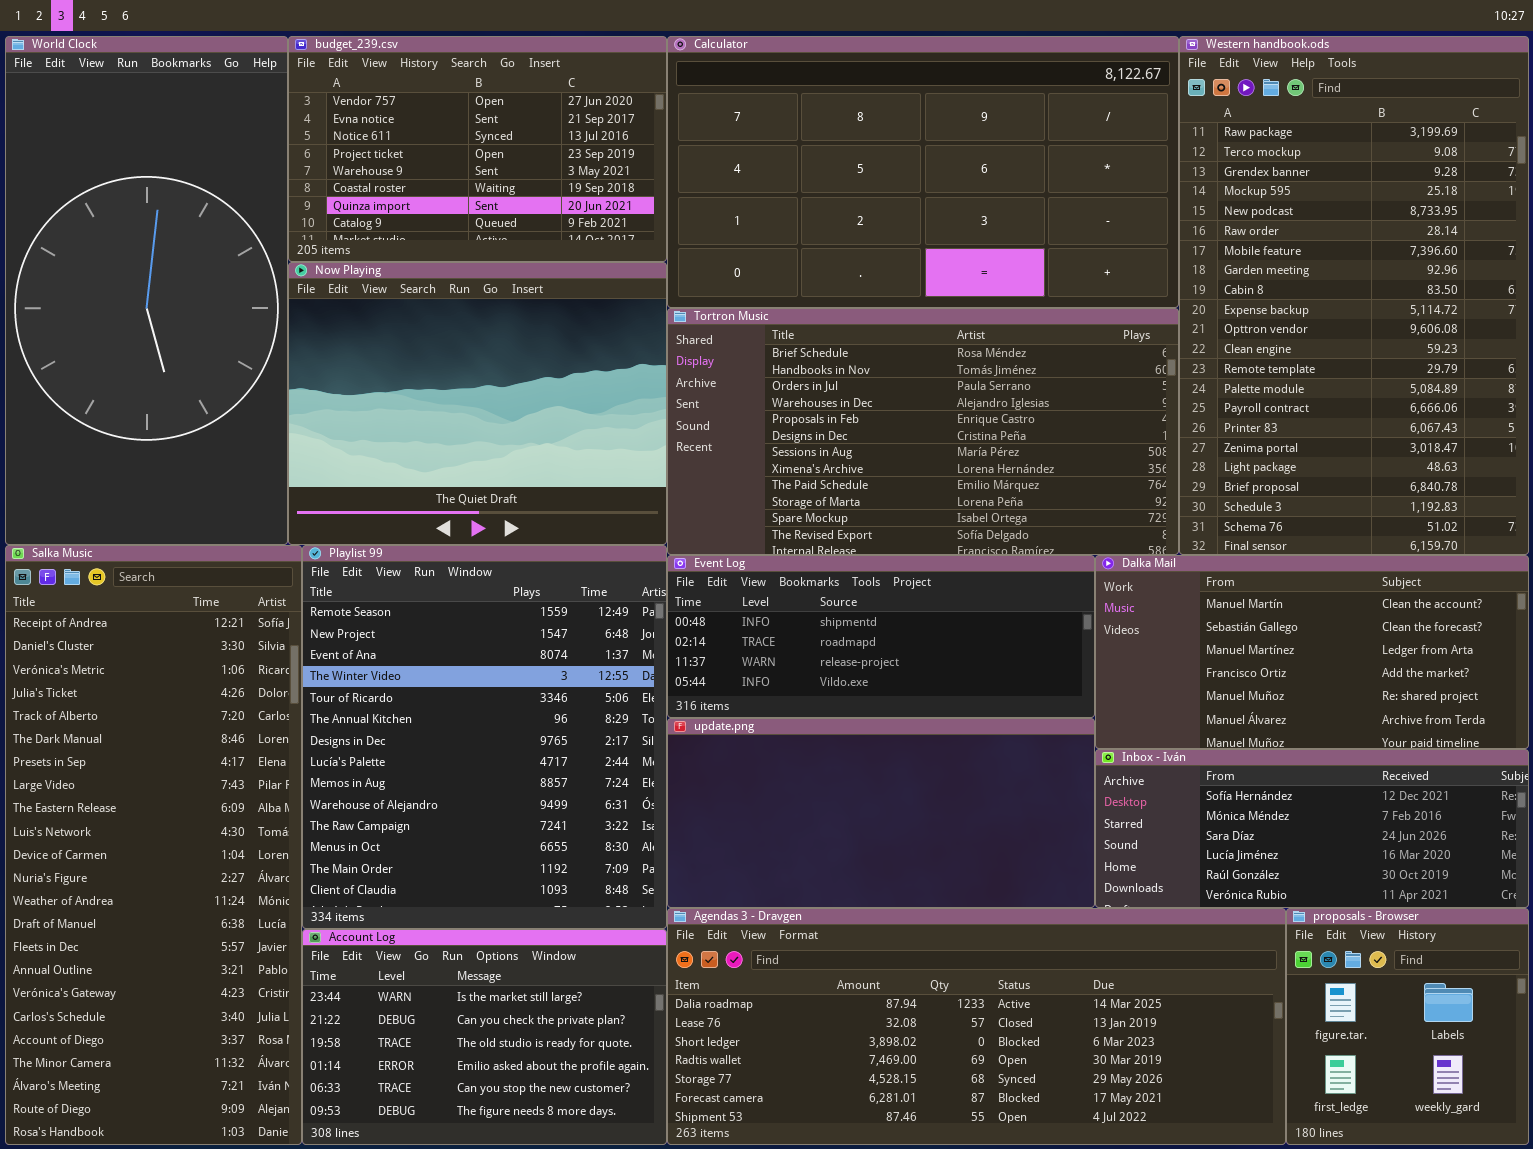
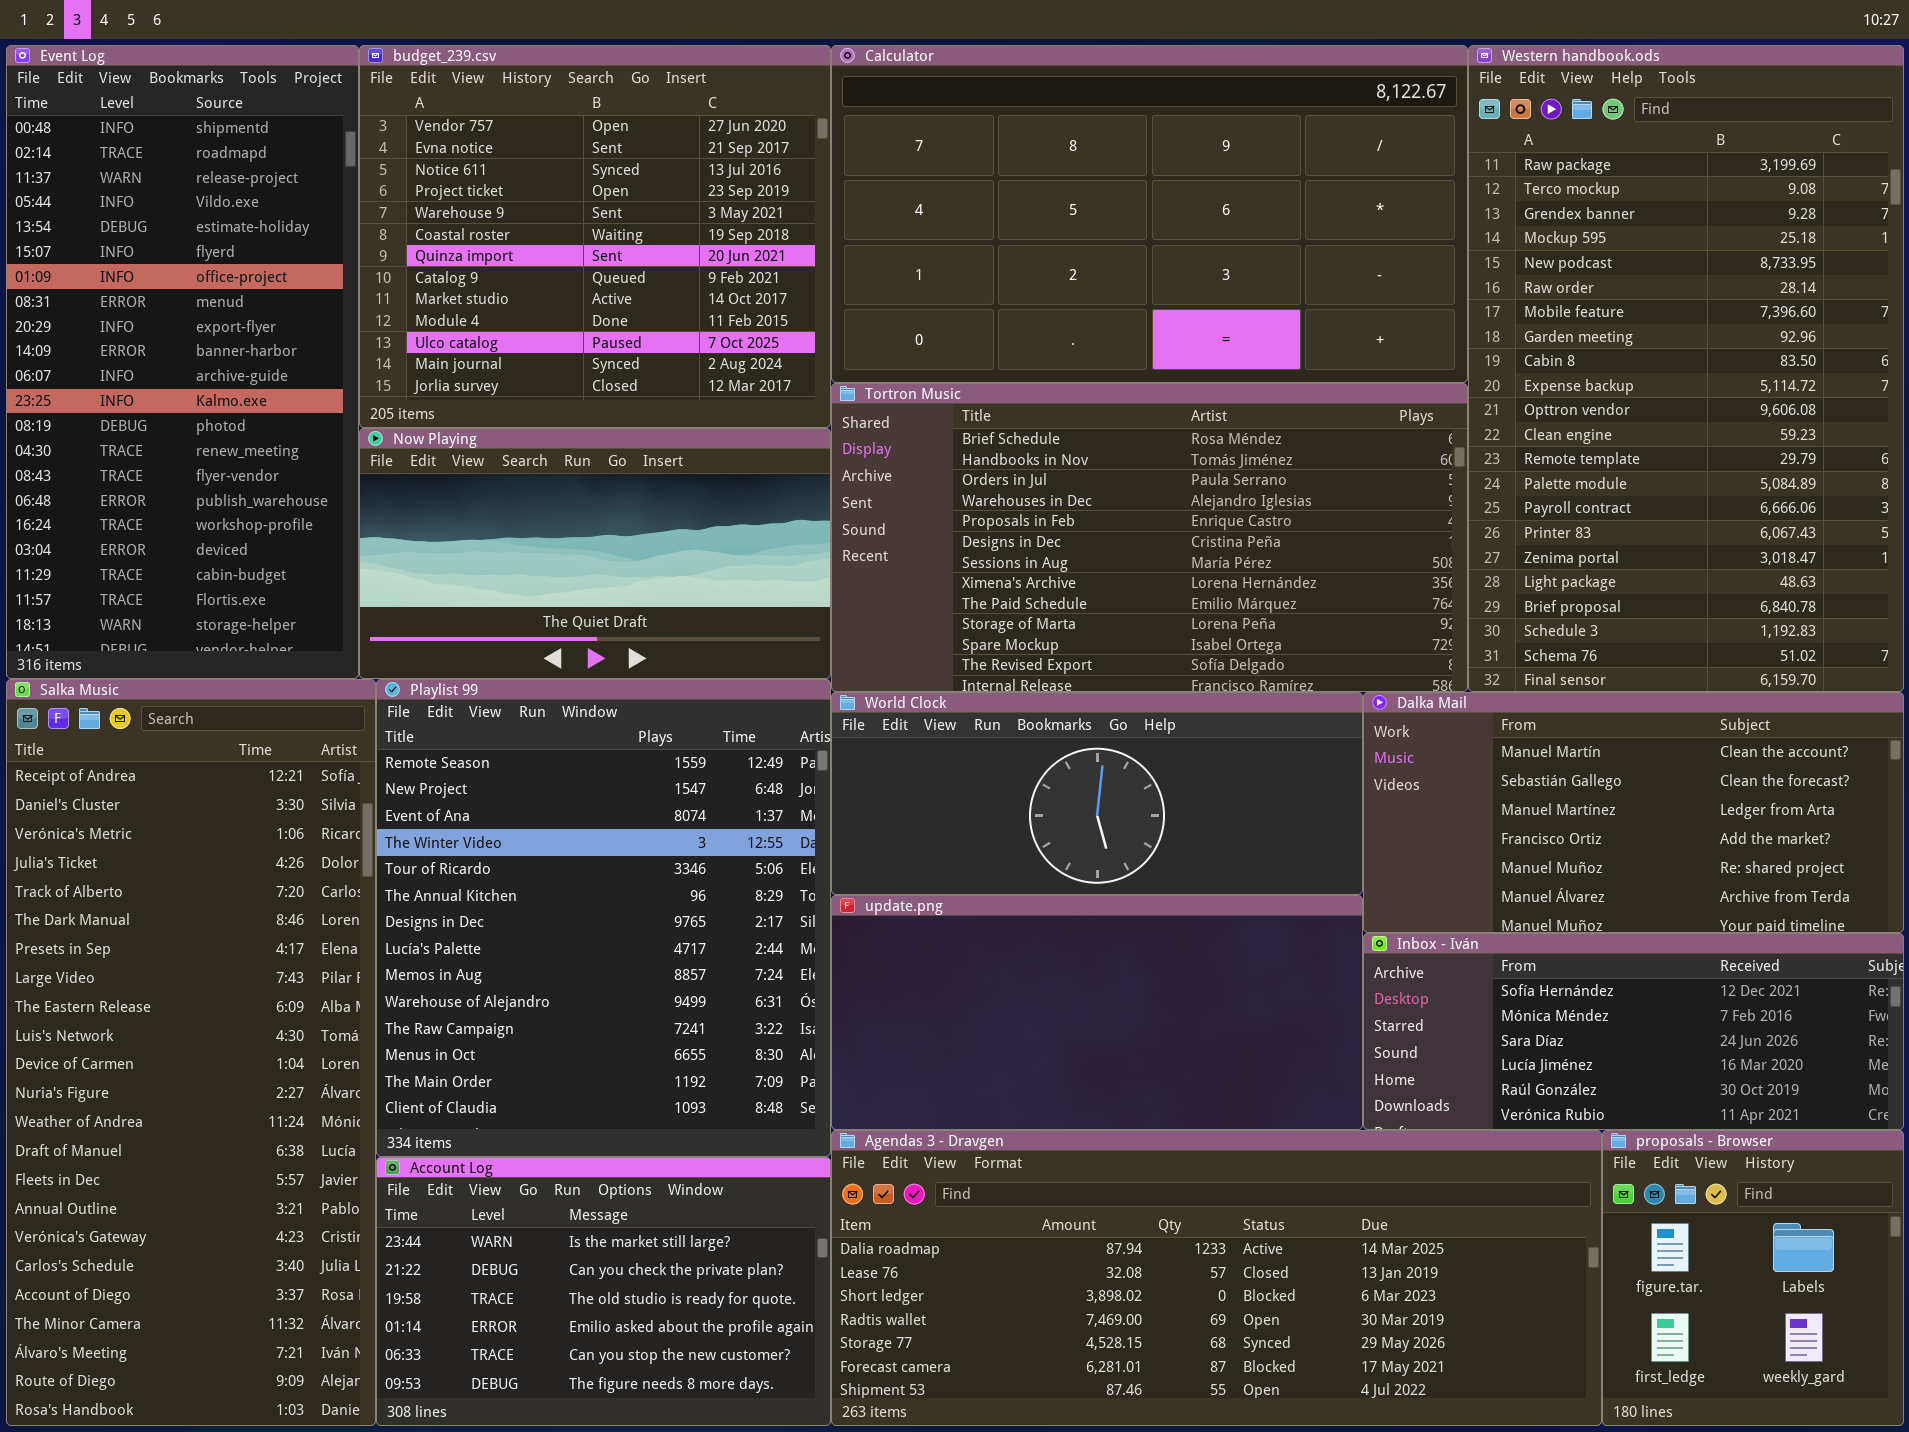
World Clock: [5,36,288,545] -> [831,692,1363,895], moved, resized
budget_239.csv: [288,36,667,262] -> [359,45,831,428], resized
Now Playing: [288,262,667,545] -> [359,428,831,679], resized
Event Log: [667,555,1095,718] -> [6,45,359,679], moved, resized

